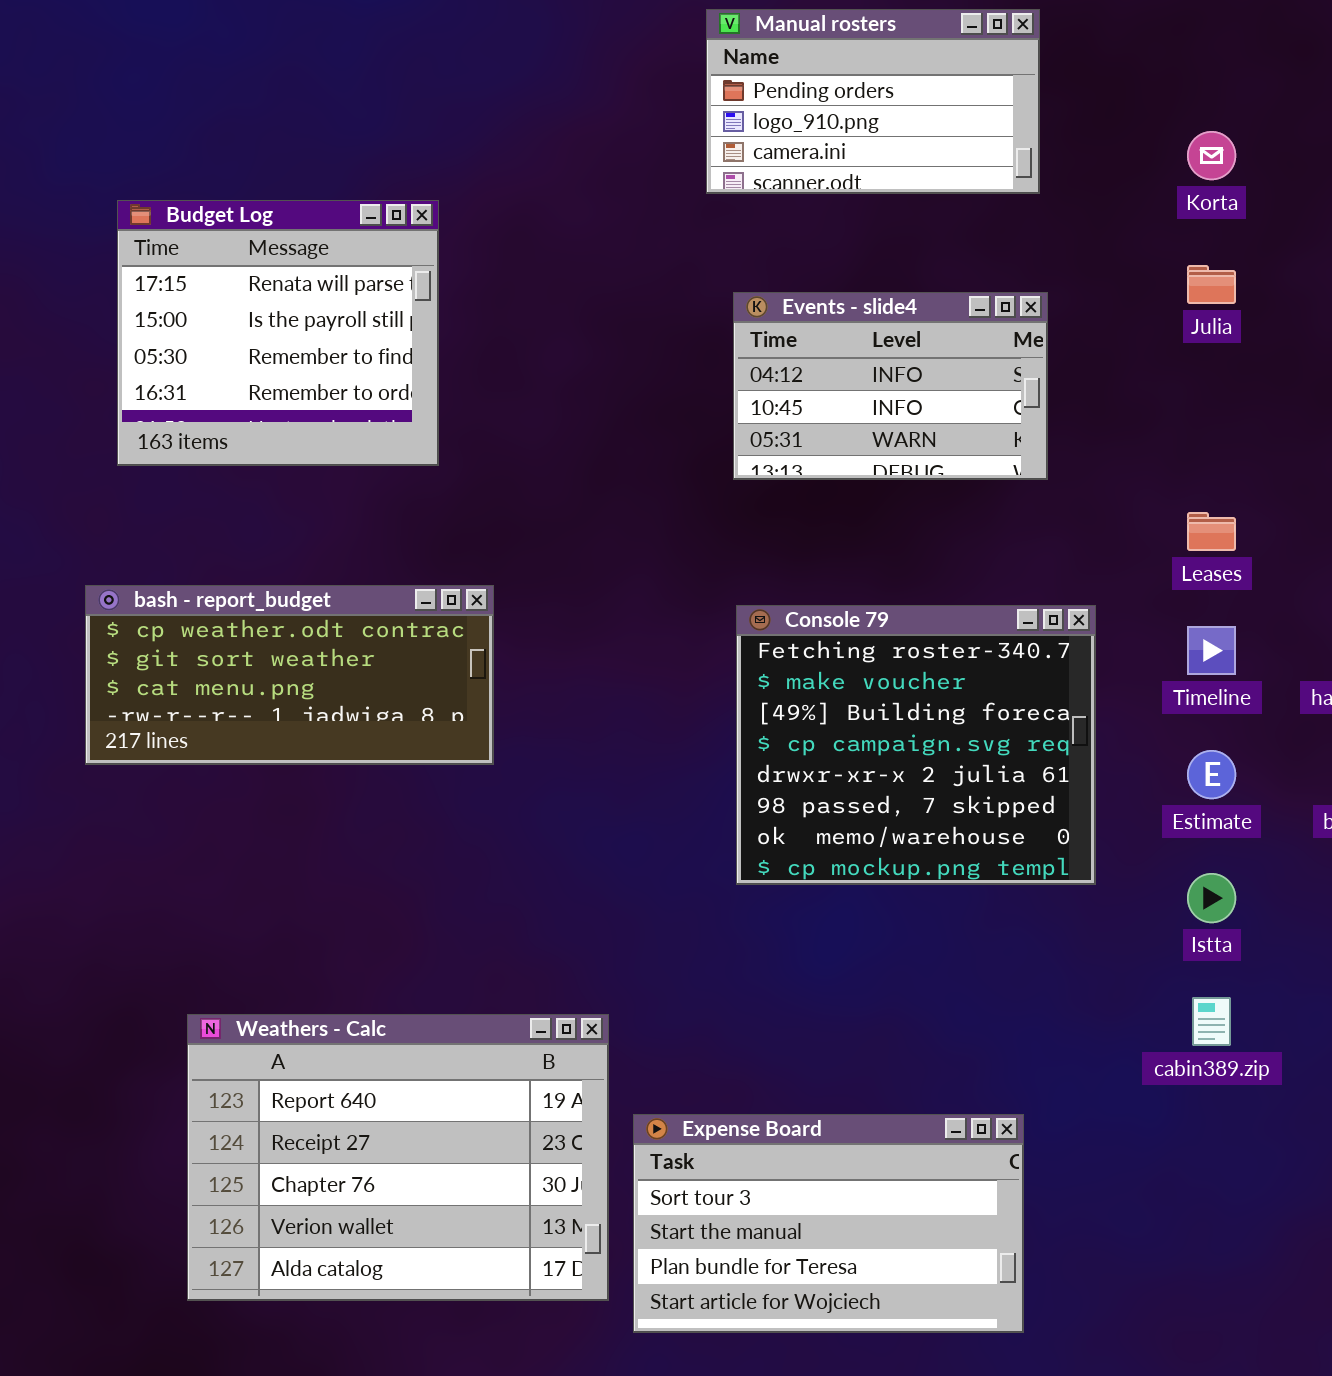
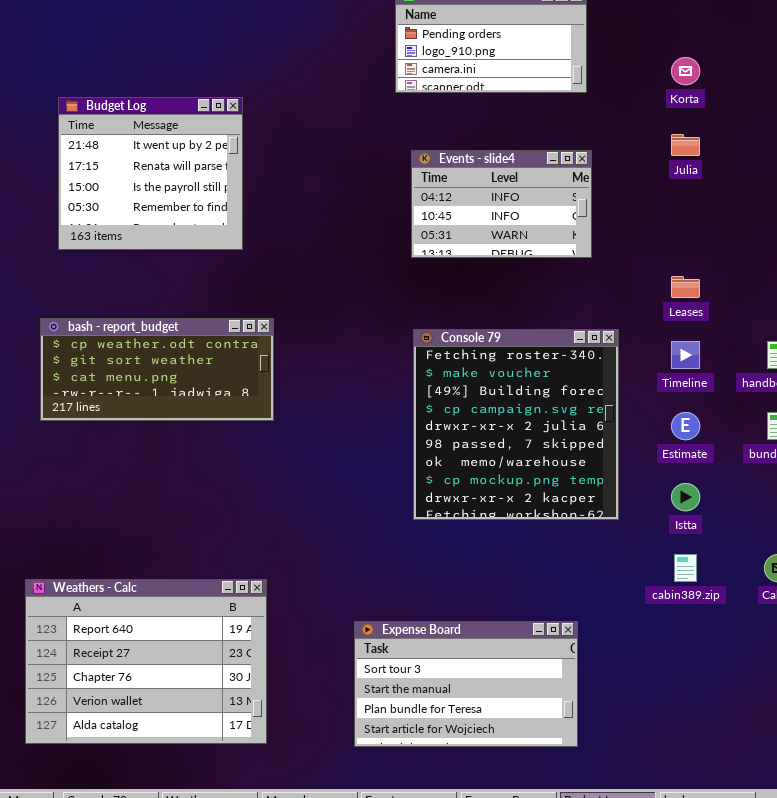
Budget Log: [117,200,439,466] -> [58,97,243,250], scrolled up 1 row
Console 79: [736,605,1096,885] -> [413,329,619,520], resized
Weathers - Calc: [187,1014,609,1301] -> [25,579,267,744], moved

